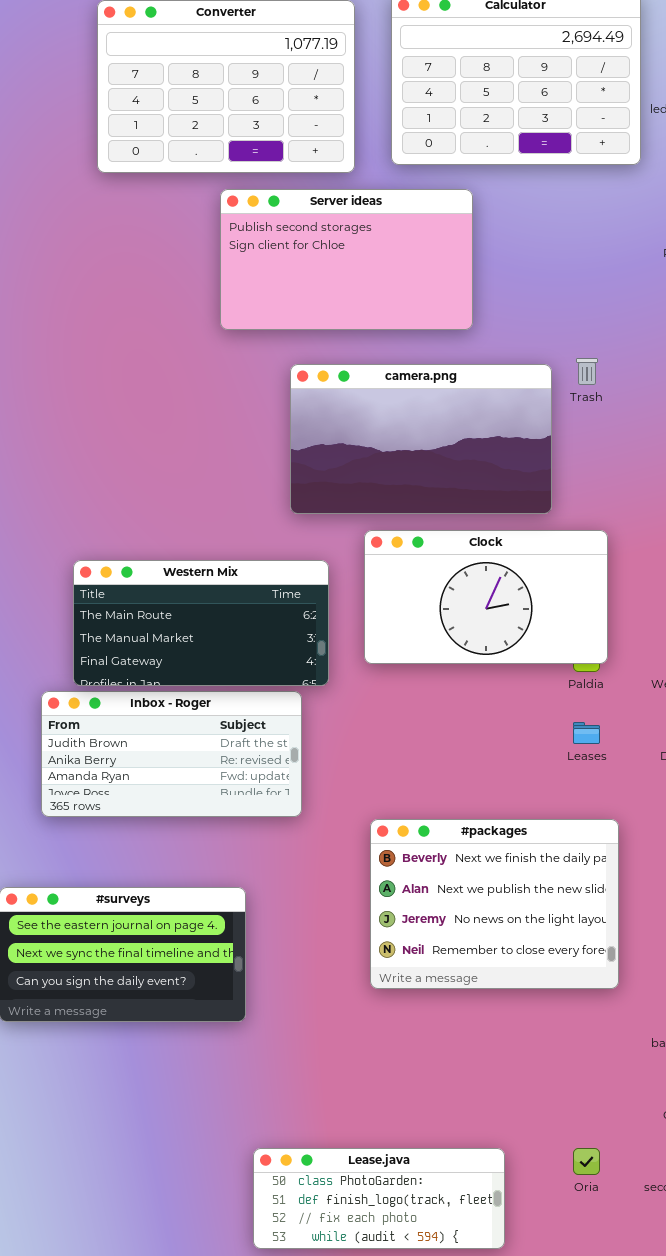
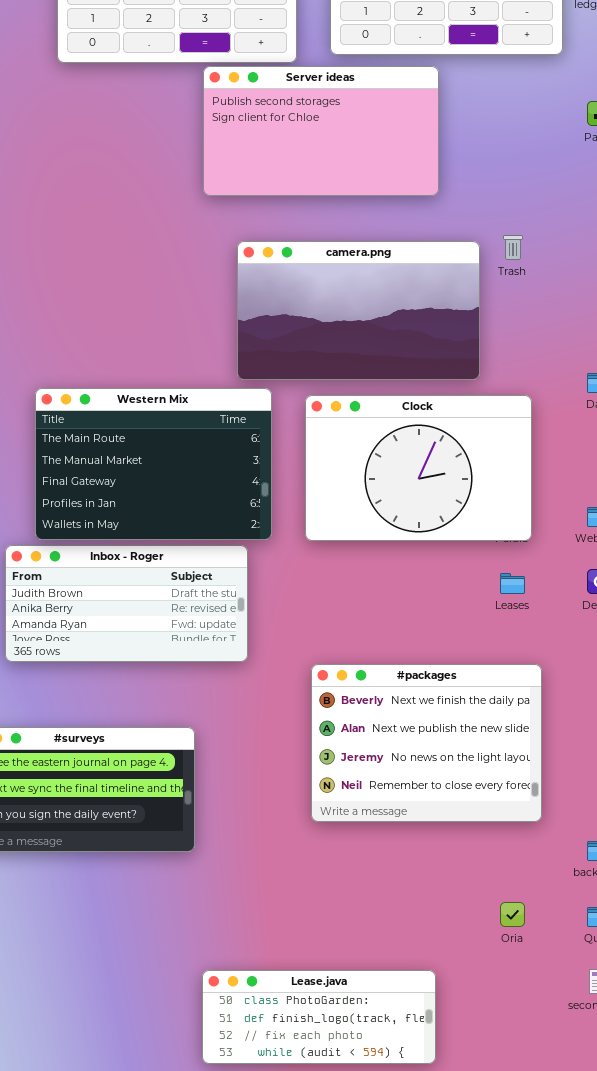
Server ideas: [220,189,473,330] -> [203,66,439,196], moved
Clock: [364,530,608,664] -> [305,395,532,541], resized
Western Mix: [73,560,329,686] -> [35,388,272,540], resized
Oria: [573,1148,600,1175] -> [500,902,525,927], moved

